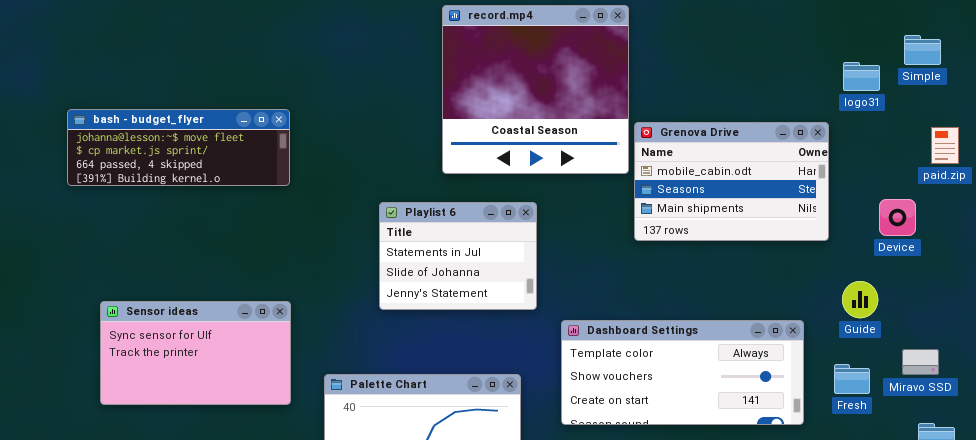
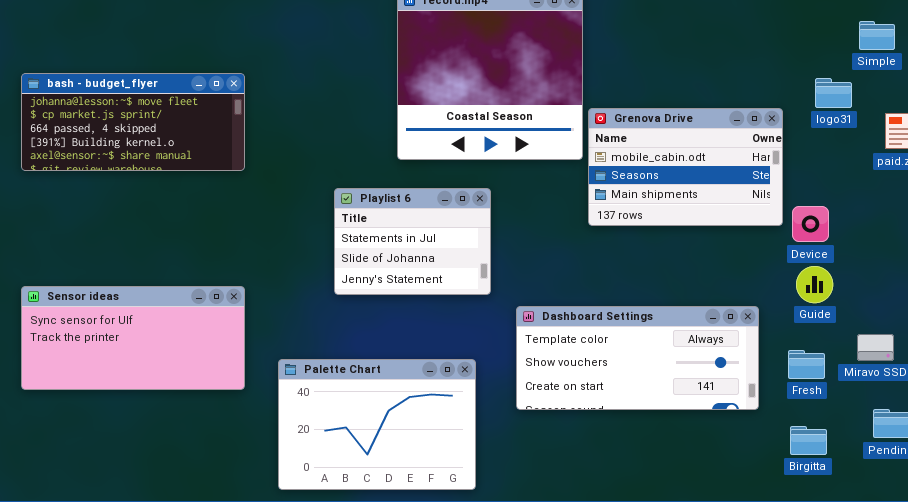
logo31: [843,62,880,91] -> [815,78,852,108], moved
bash - budget_flyer: [67,109,290,186] -> [21,73,245,171], resized
Device: [879,199,916,236] -> [792,206,829,242], moved
Sensor ideas: [100,301,291,405] -> [21,286,245,390], resized

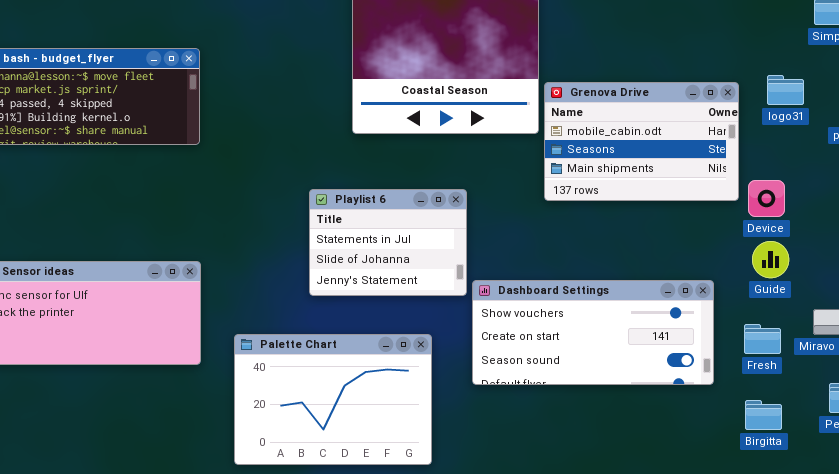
logo31: [815,78,852,108] -> [767,75,804,105], moved
Playlist 6: [334,188,491,295] -> [309,189,467,296], moved
Dashboard Settings: [516,306,759,410] -> [472,280,714,385], scrolled down 1 row

